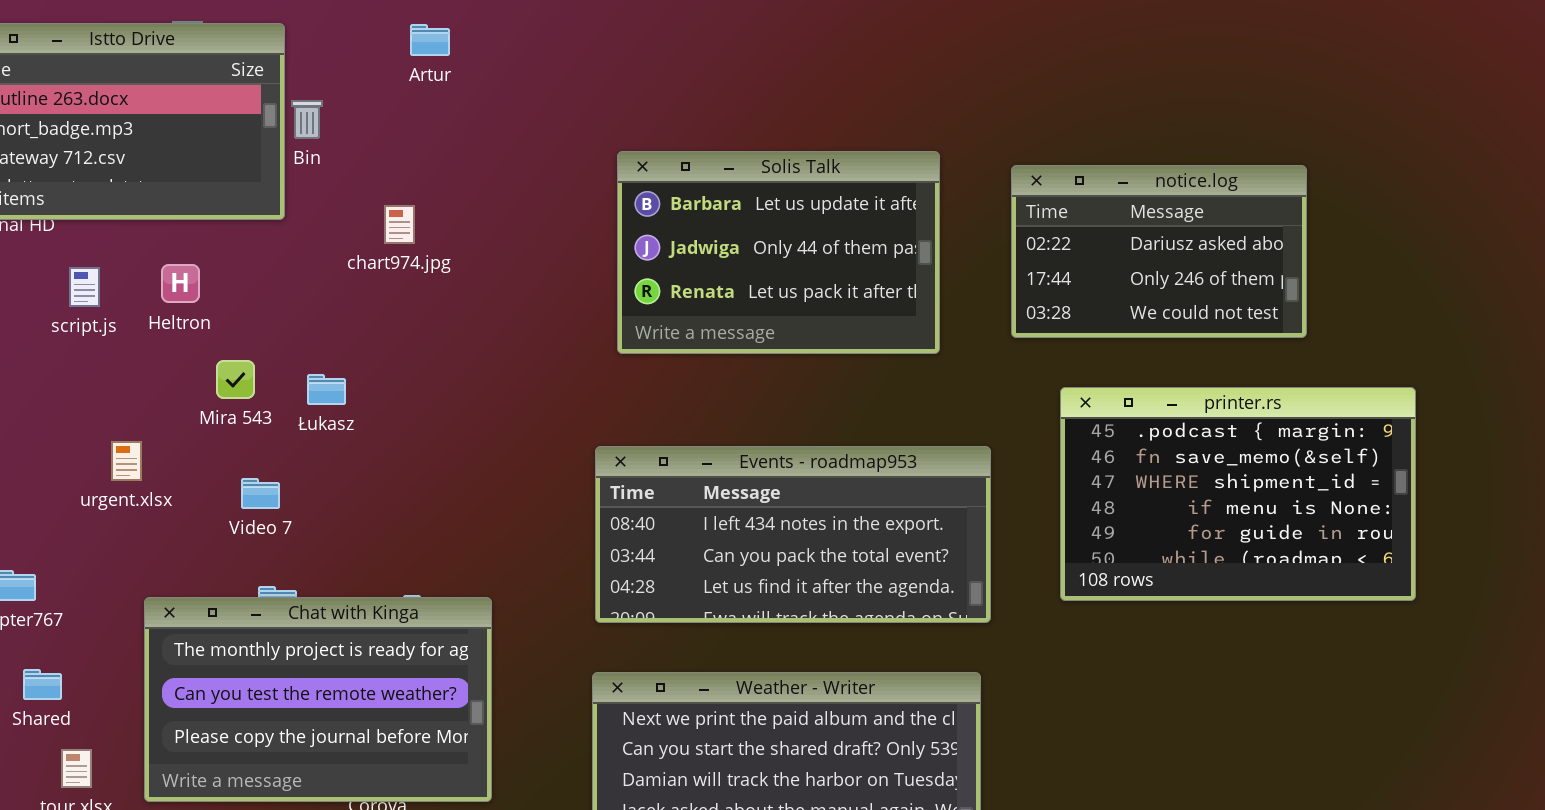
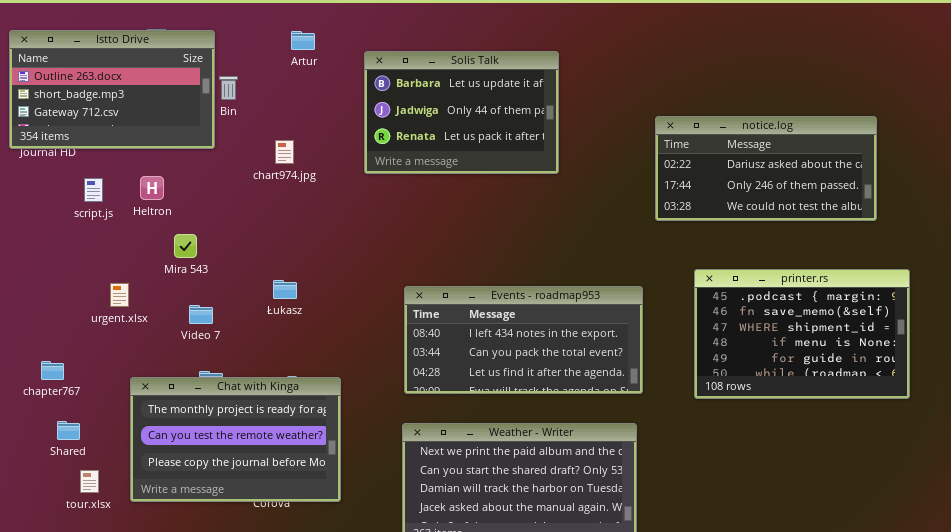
Solis Talk: [617,151,940,354] -> [364,51,559,174], moved
notice.log: [1011,165,1307,338] -> [655,116,877,221], resized
Łukasz: [307,374,346,405] -> [273,280,297,299], moved
printer.rs: [1060,387,1416,601] -> [694,269,910,399], moved

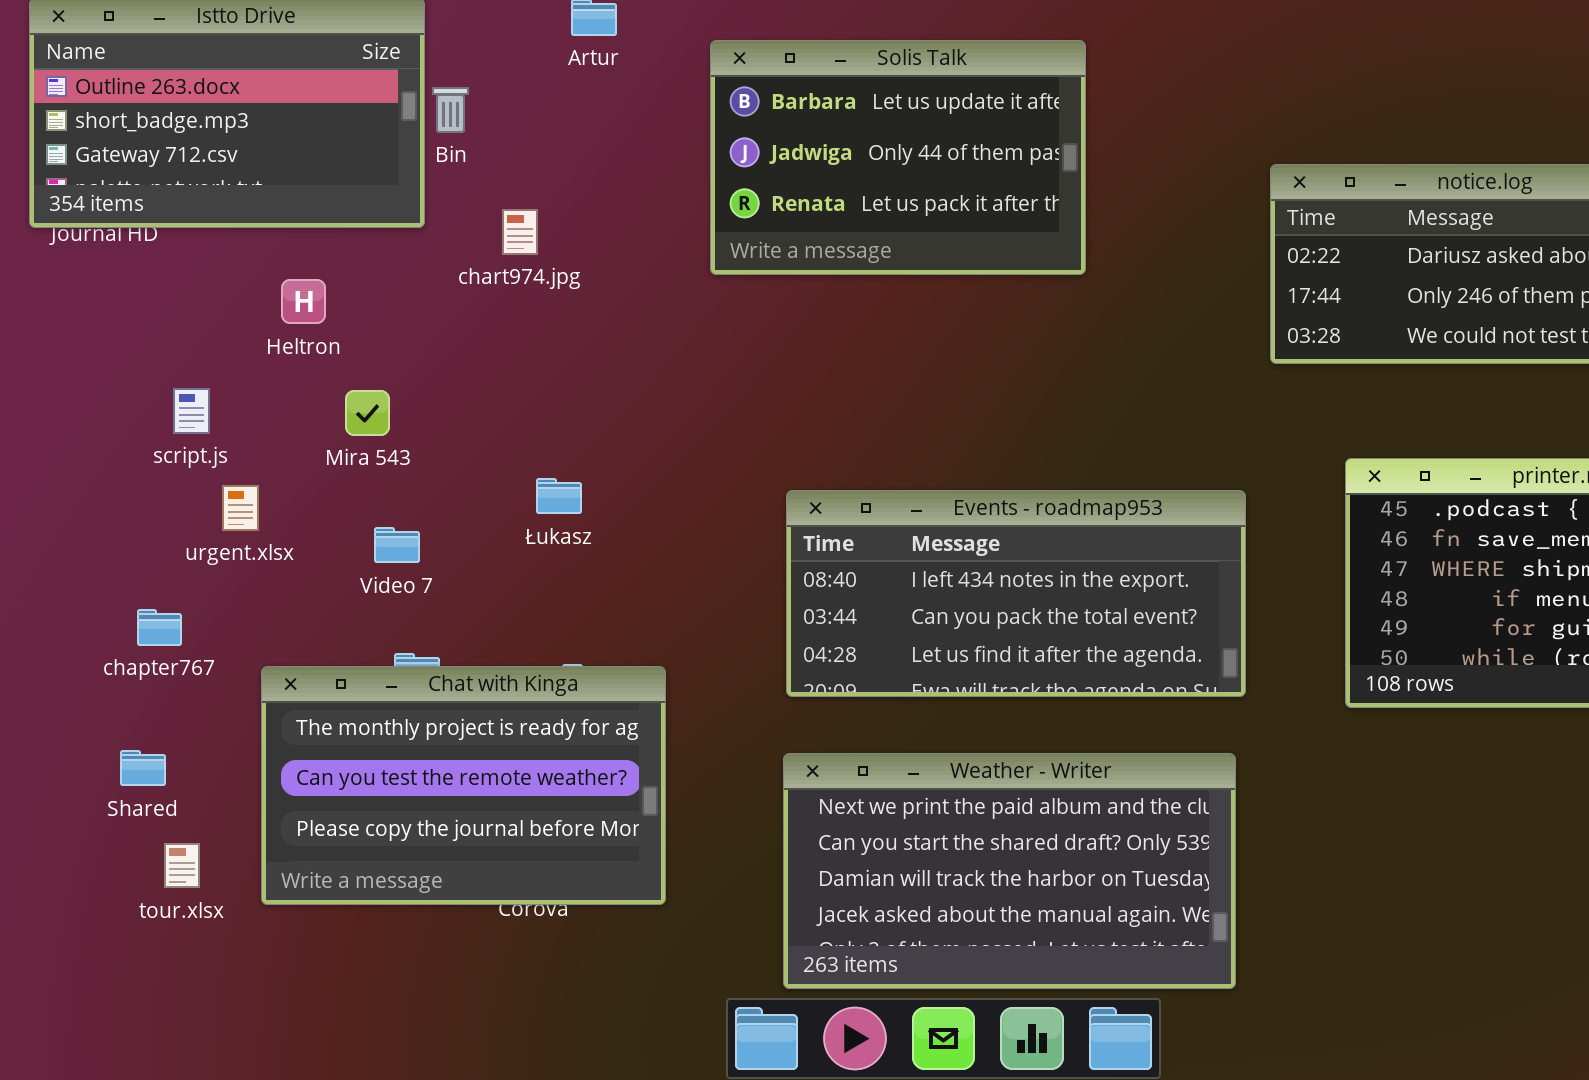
chart974.jpg: [275,140,294,164] -> [502,209,538,255], moved
script.js: [84,178,103,202] -> [173,388,210,434], moved
chapter767: [41,361,64,380] -> [137,609,182,646], moved

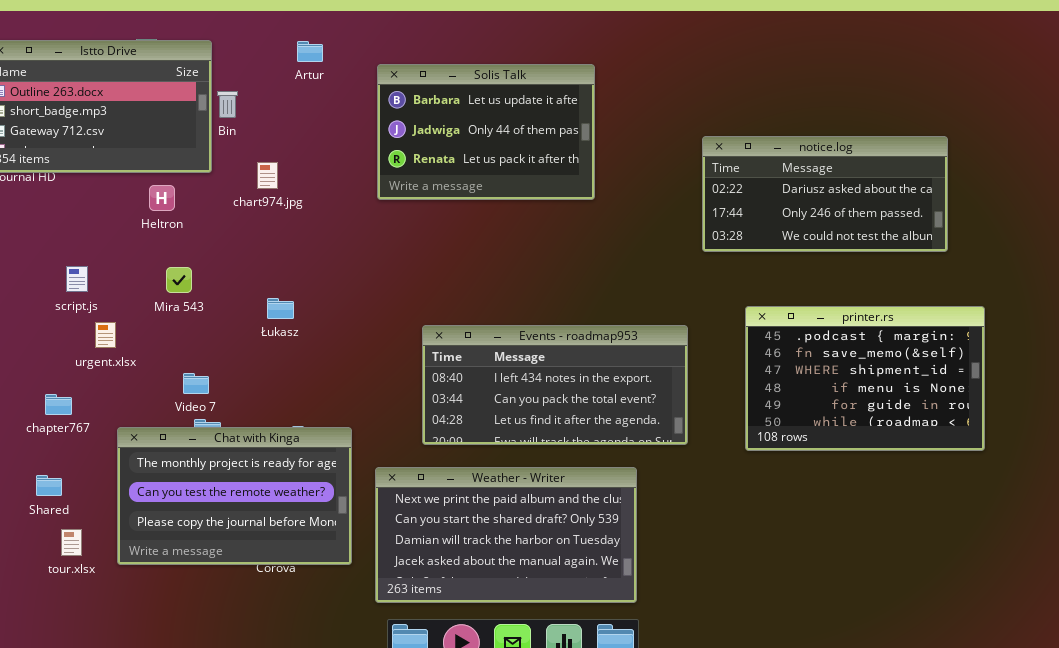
Heltron: [281,279,326,324] -> [149,185,175,211], moved
Łukasz: [536,478,582,514] -> [267,298,294,319], moved
Video 7: [374,527,420,563] -> [183,373,209,394], moved
Weather - Writer: [783,753,1236,989] -> [375,467,637,603], moved

